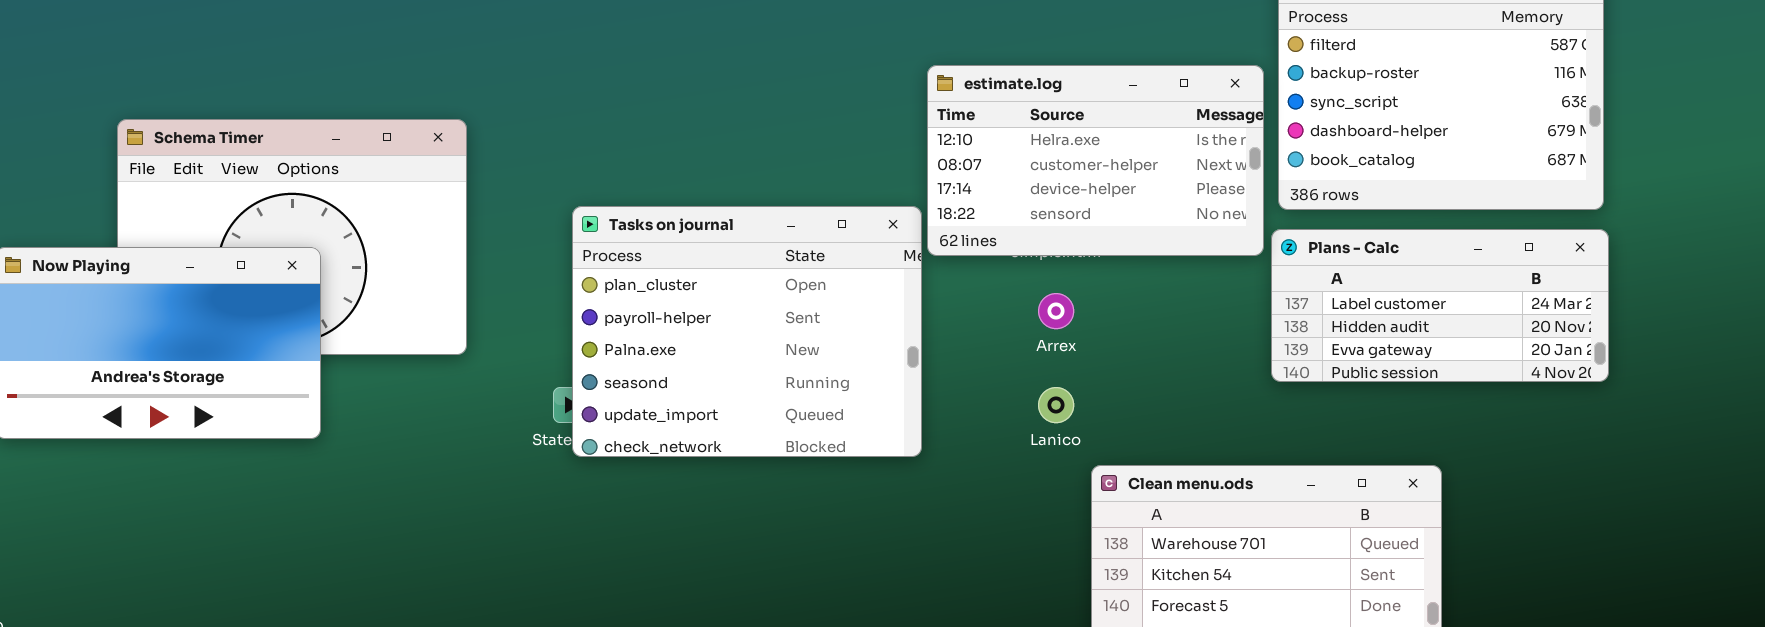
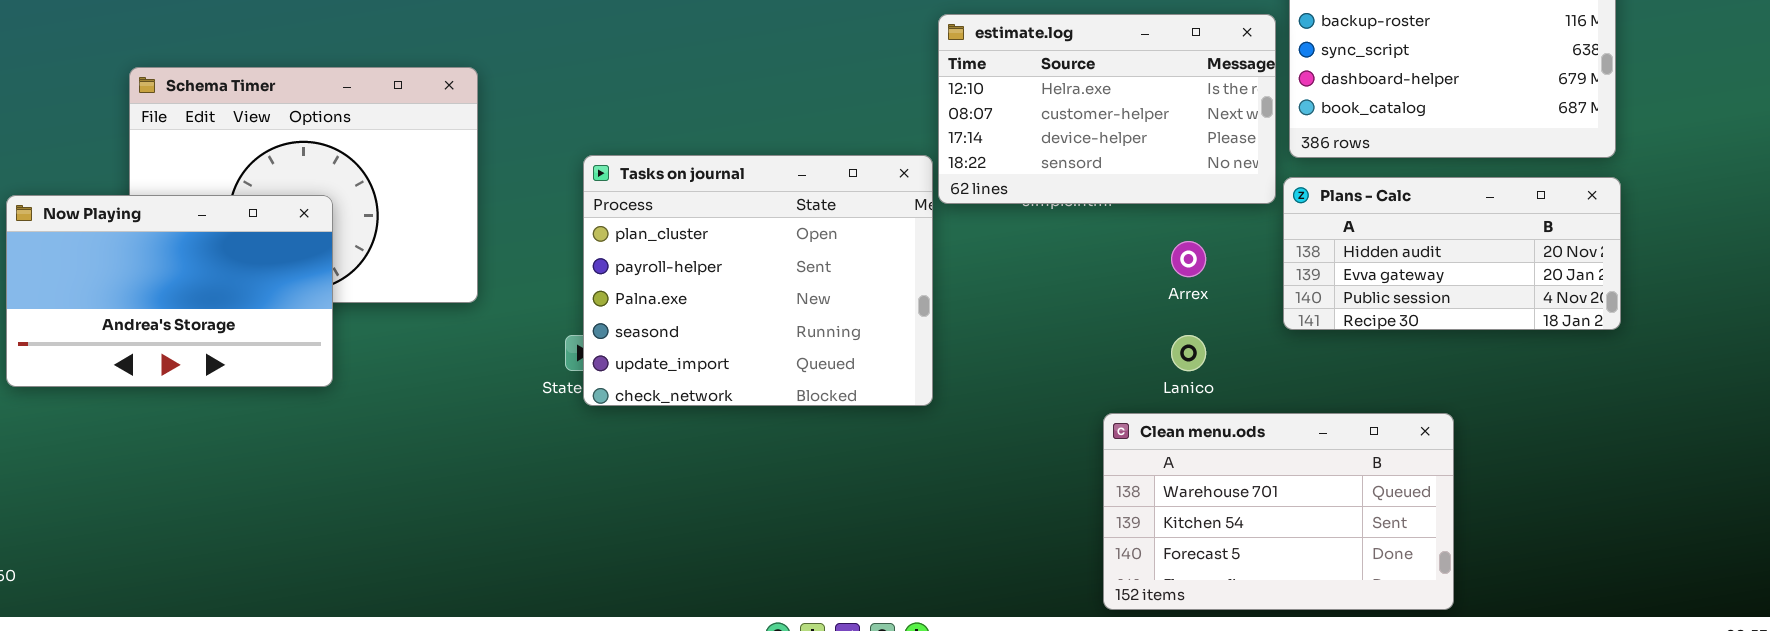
Plans - Calc: [1271,229,1609,382] -> [1283,177,1621,330], scrolled down 1 row
Arrex: [1038,293,1074,329] -> [1171,241,1206,277], moved
Lanico: [1038,387,1074,423] -> [1171,335,1206,371], moved

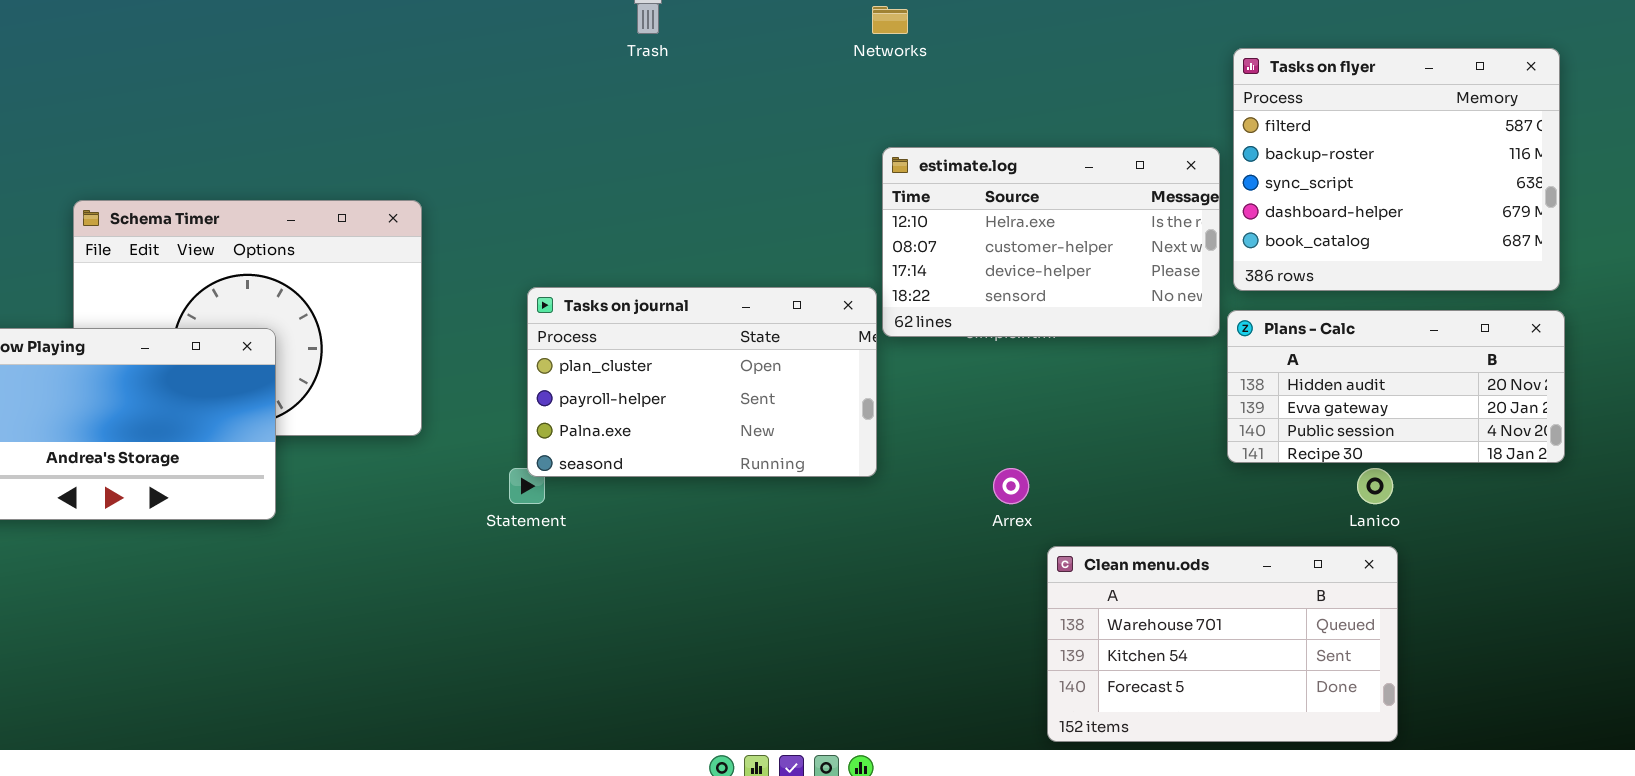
Tasks on journal: [583,155,933,406] -> [527,287,877,477], resized
Arrex: [1171,241,1206,277] -> [993,468,1029,504], moved
Lanico: [1171,335,1206,371] -> [1357,468,1393,504], moved

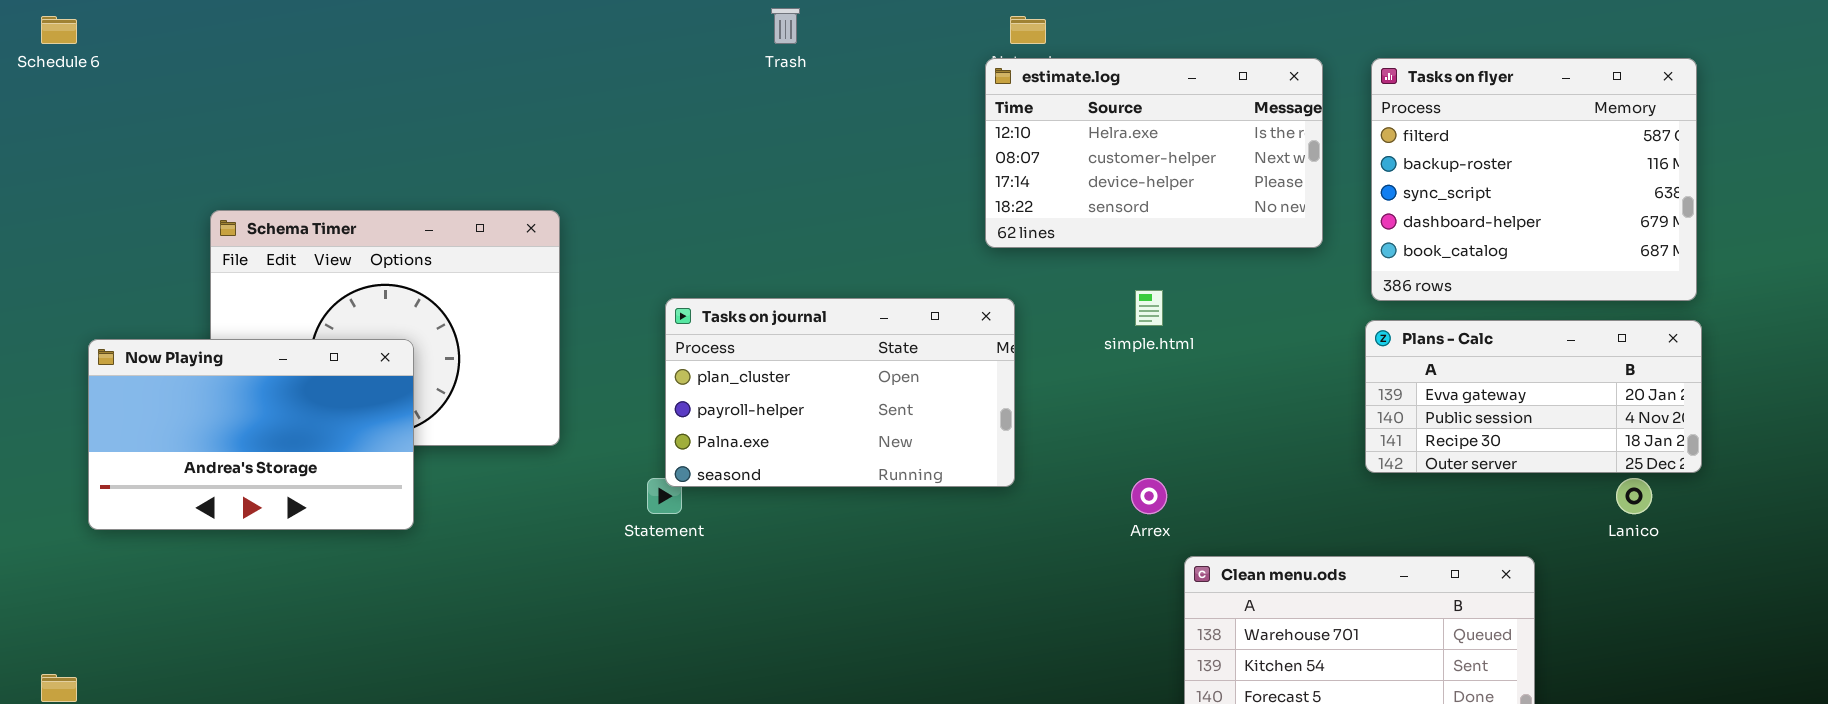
estimate.log: [882,147,1220,337] -> [985,58,1323,248], moved
Plans - Calc: [1227,310,1565,463] -> [1365,320,1702,473], scrolled down 1 row
Lanico: [1357,468,1393,504] -> [1616,478,1652,514], moved

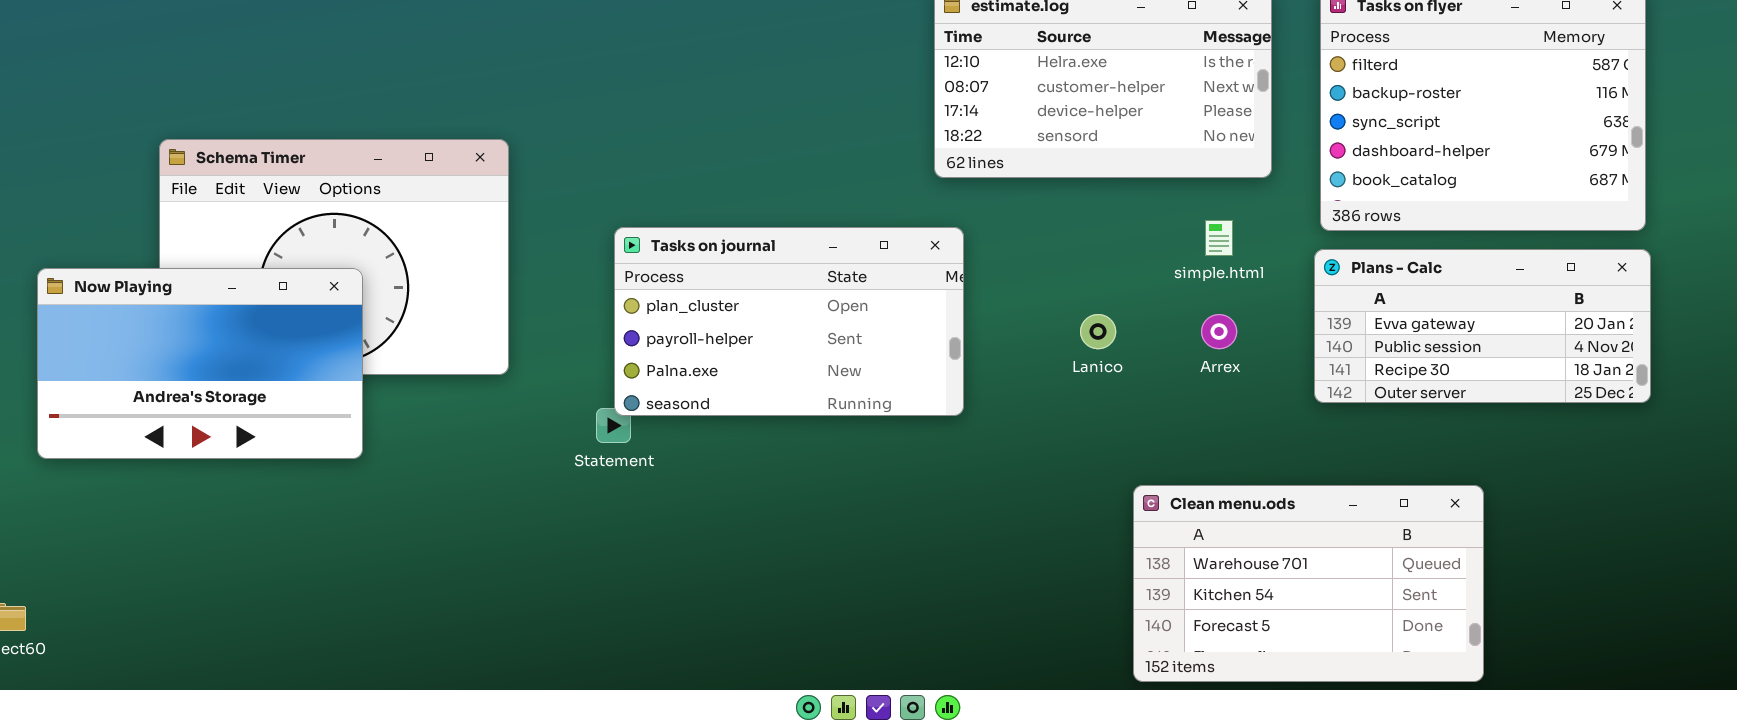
simple.html: [1135,290,1163,326] -> [1205,220,1233,256], moved
Arrex: [1131,478,1167,514] -> [1201,314,1237,349], moved
Lanico: [1616,478,1652,514] -> [1080,314,1116,349], moved

